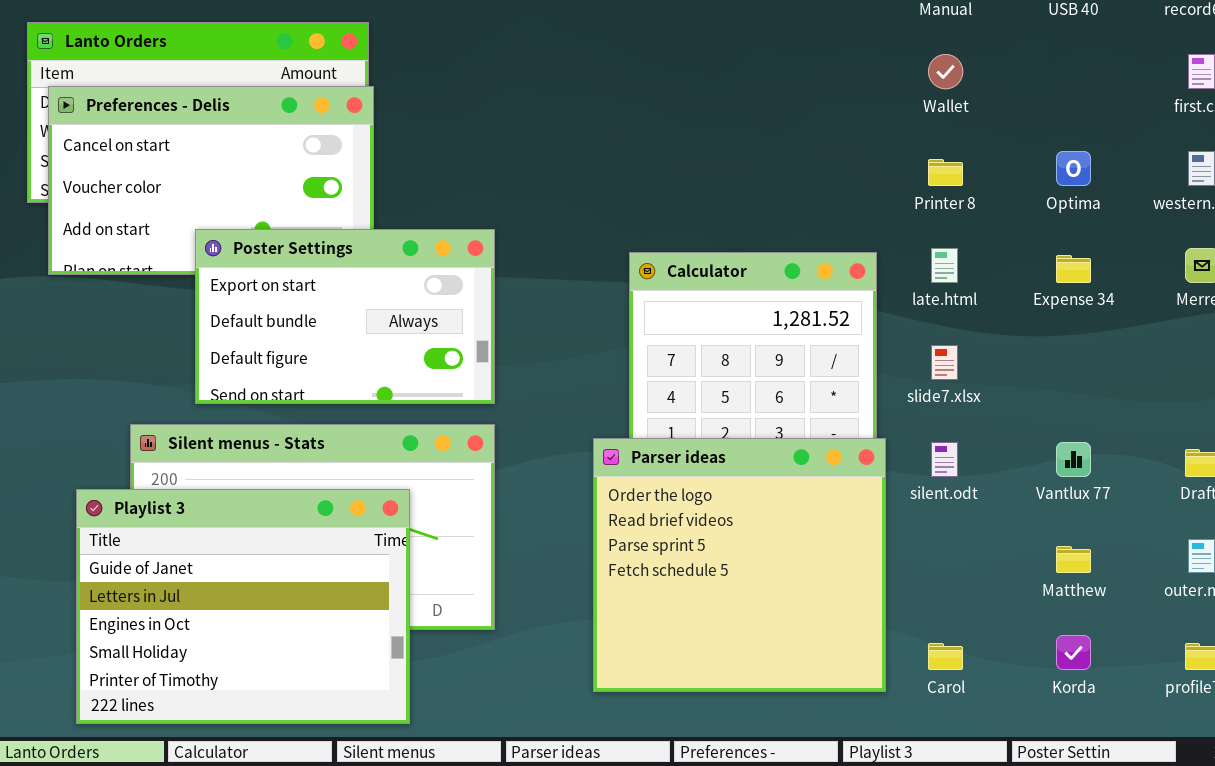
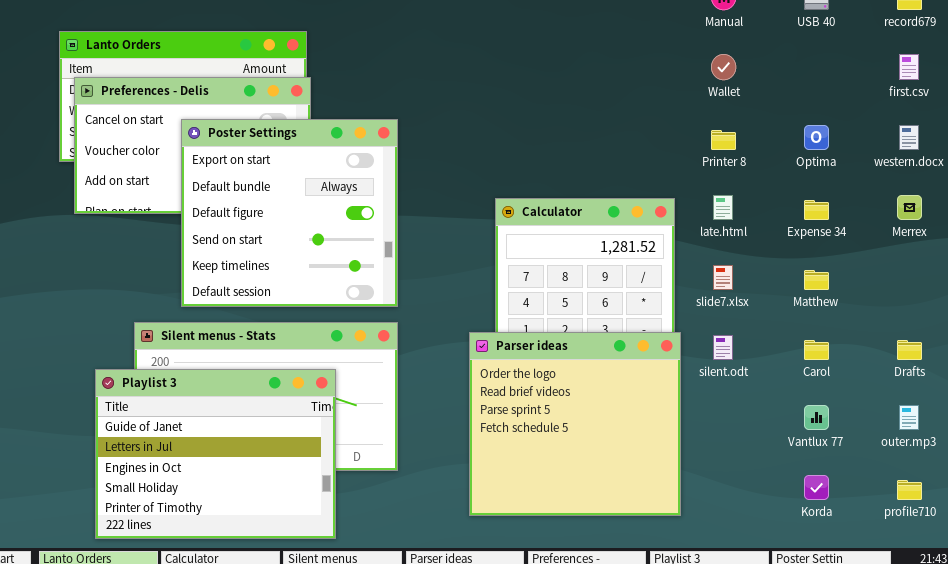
Poster Settings: [195,229,495,404] -> [181,119,398,307], resized
Vantlux 77: [1056,442,1091,477] -> [804,405,829,430], moved
Matthew: [1056,546,1091,573] -> [804,270,829,290], moved
Carol: [928,643,963,670] -> [804,340,829,360], moved

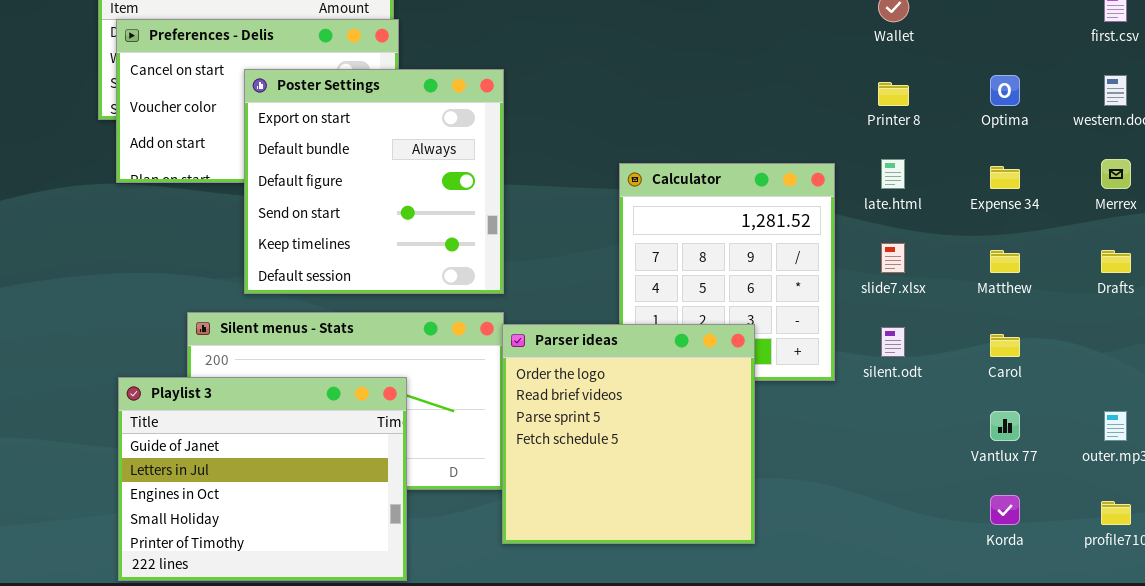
Parser ideas: [469,332,681,516] -> [502,324,755,544], moved
Drafts: [897,340,922,360] -> [1101,250,1131,273], moved
Playlist 3: [95,369,336,539] -> [118,377,407,581], moved

